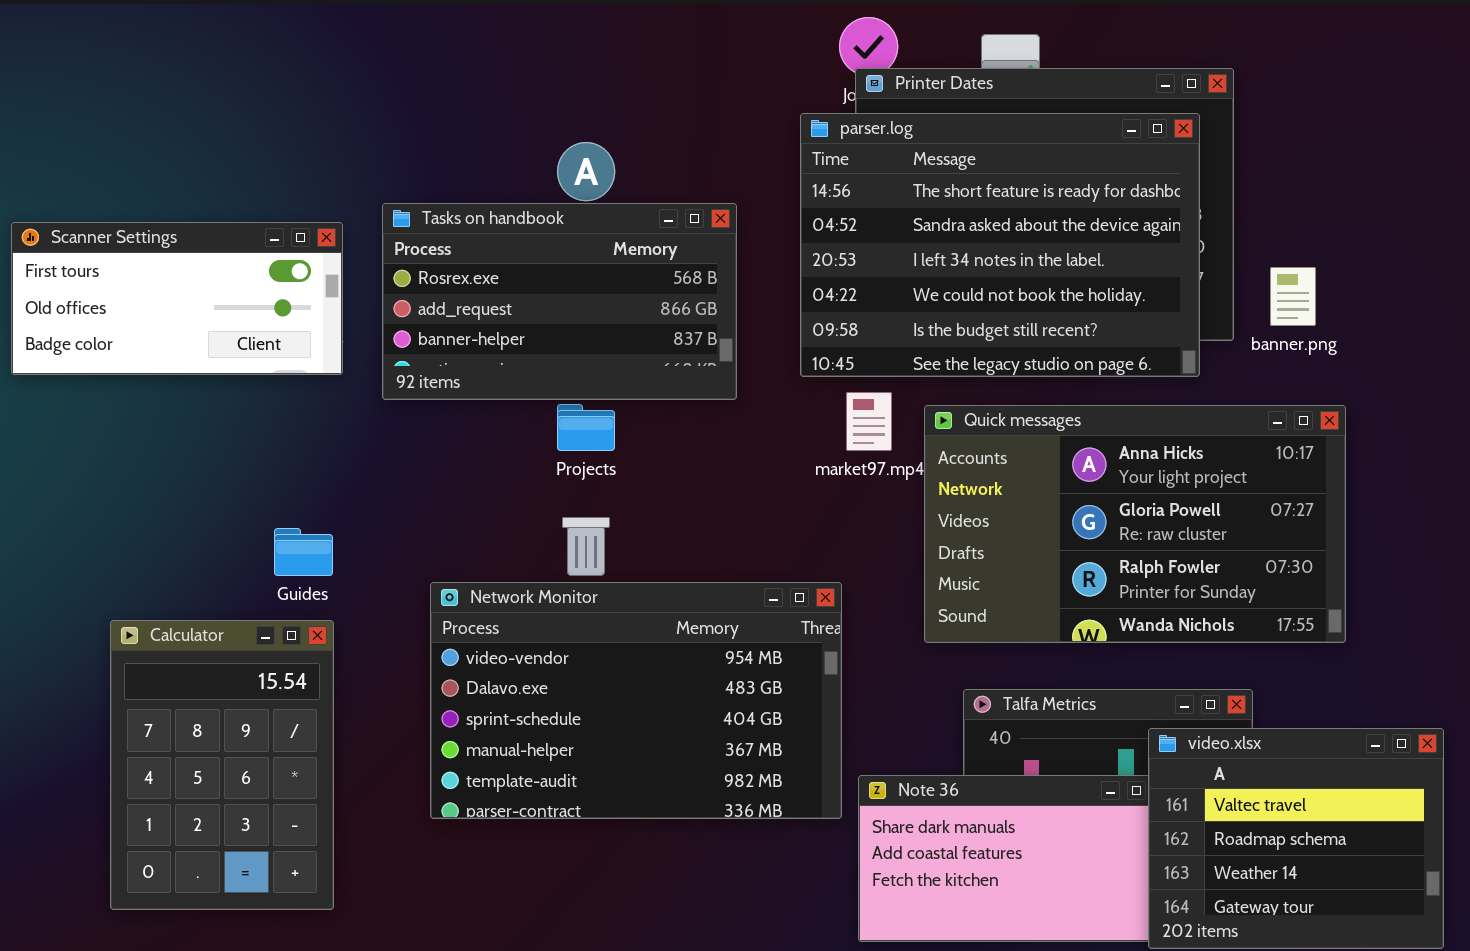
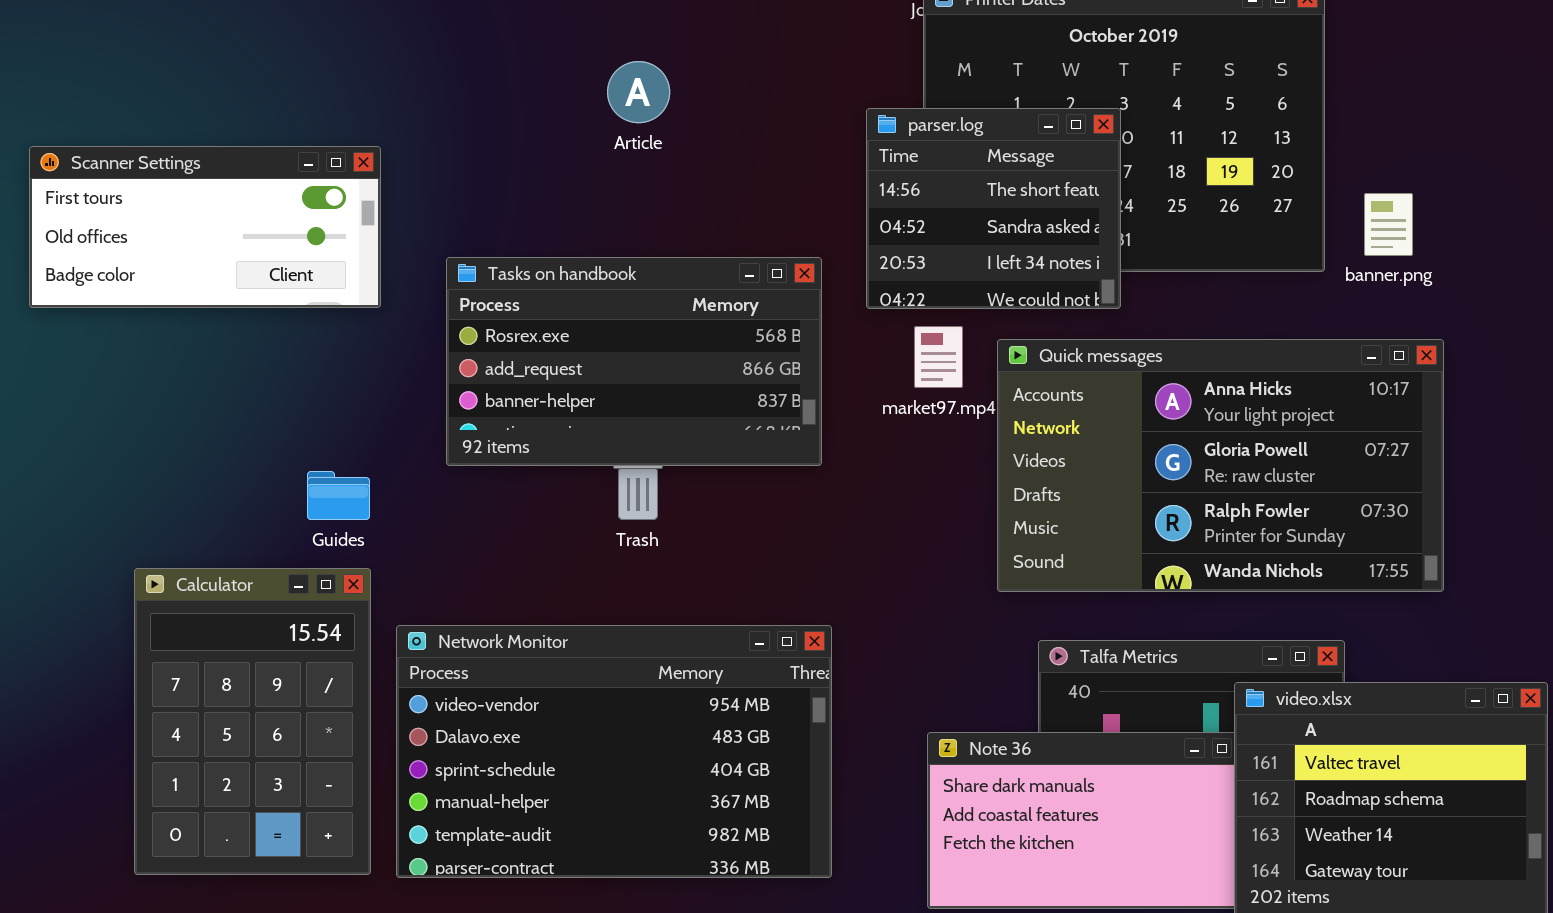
parser.log: [800,113,1200,377] -> [866,108,1121,309], resized
Tasks on handbook: [382,203,737,400] -> [446,257,822,466], moved
Network Monitor: [430,582,842,819] -> [396,625,832,878], moved

